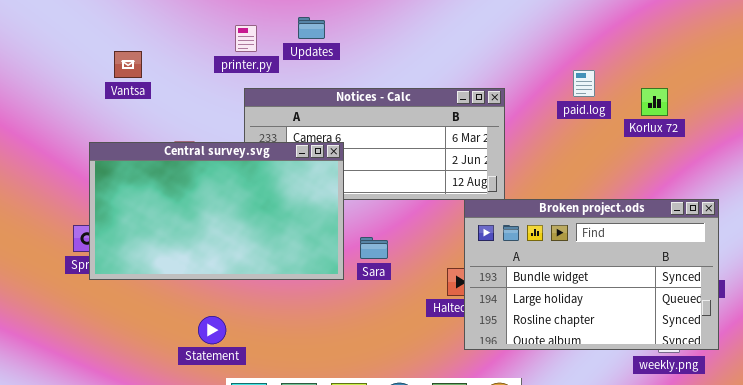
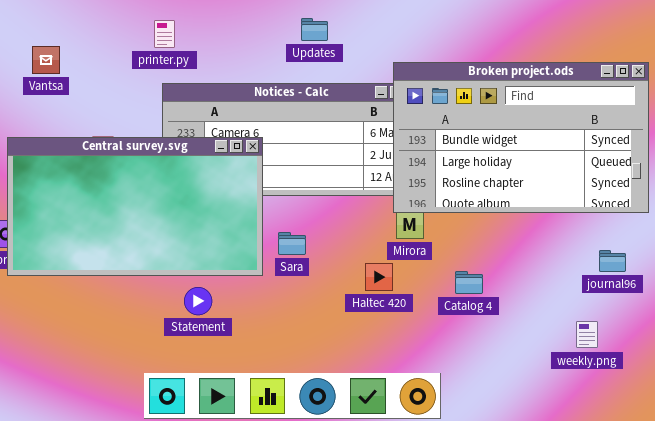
Updates: [298,17,325,39] -> [301,18,328,41], moved
Broken project.ods: [464,199,719,350] -> [393,62,649,213], moved
Statement: [198,316,226,344] -> [184,287,212,315], moved

